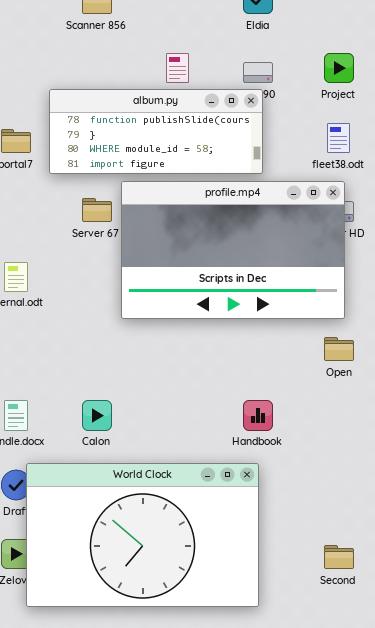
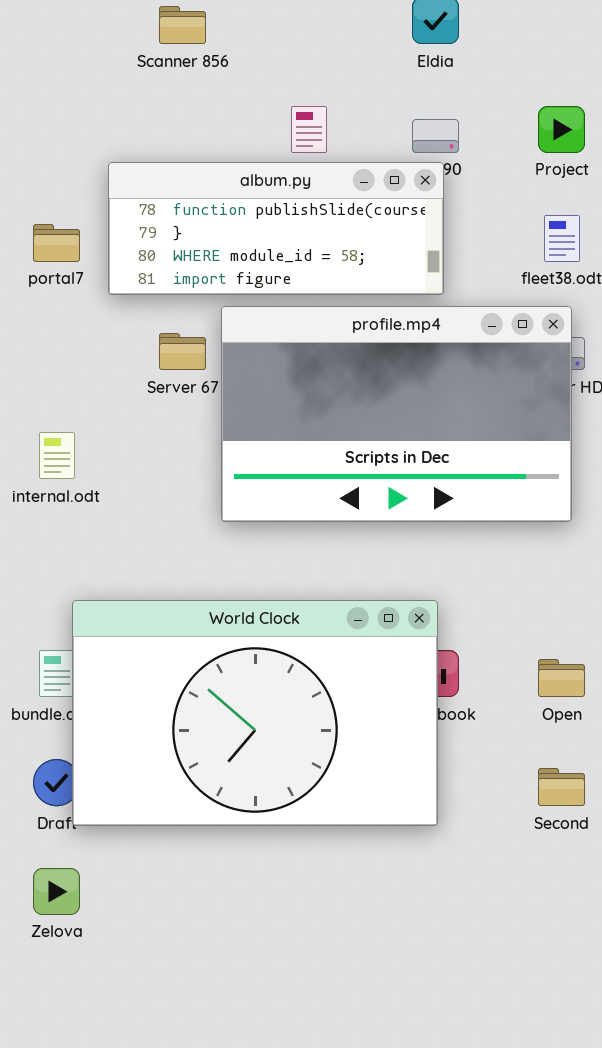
Open: [324,337,354,361] -> [538,659,585,697], moved
World Clock: [26,463,259,607] -> [72,600,438,826], moved
Second: [324,545,354,569] -> [538,768,585,806], moved

